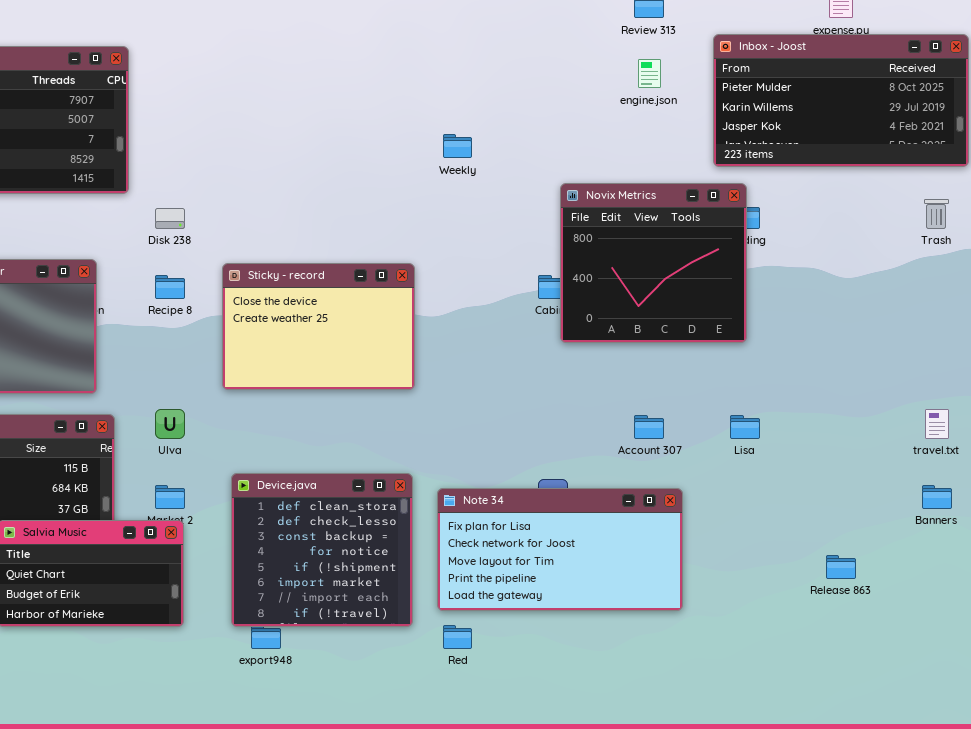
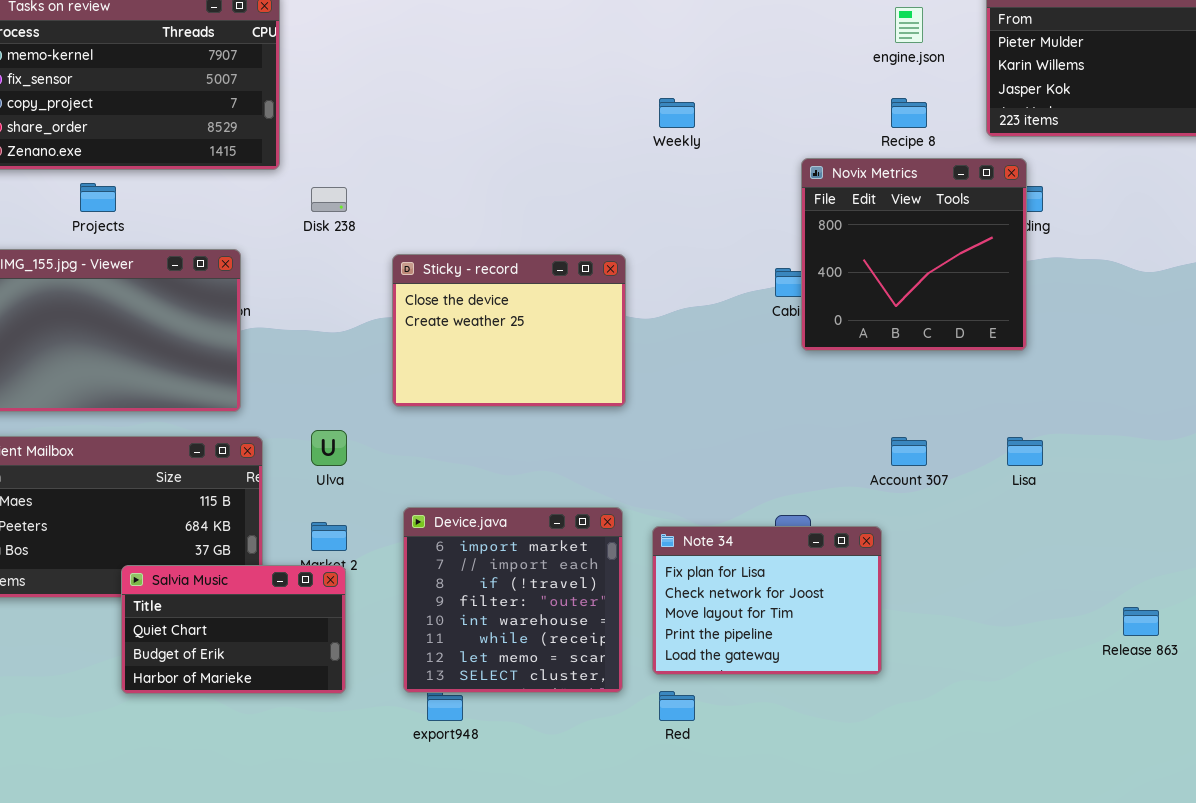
Recipe 8: [155,275,185,299] -> [891,98,927,128], moved
Device.java: [231,473,413,627] -> [403,507,623,693], scrolled down 5 rows
Note 34: [437,488,683,611] -> [652,526,882,675], resized

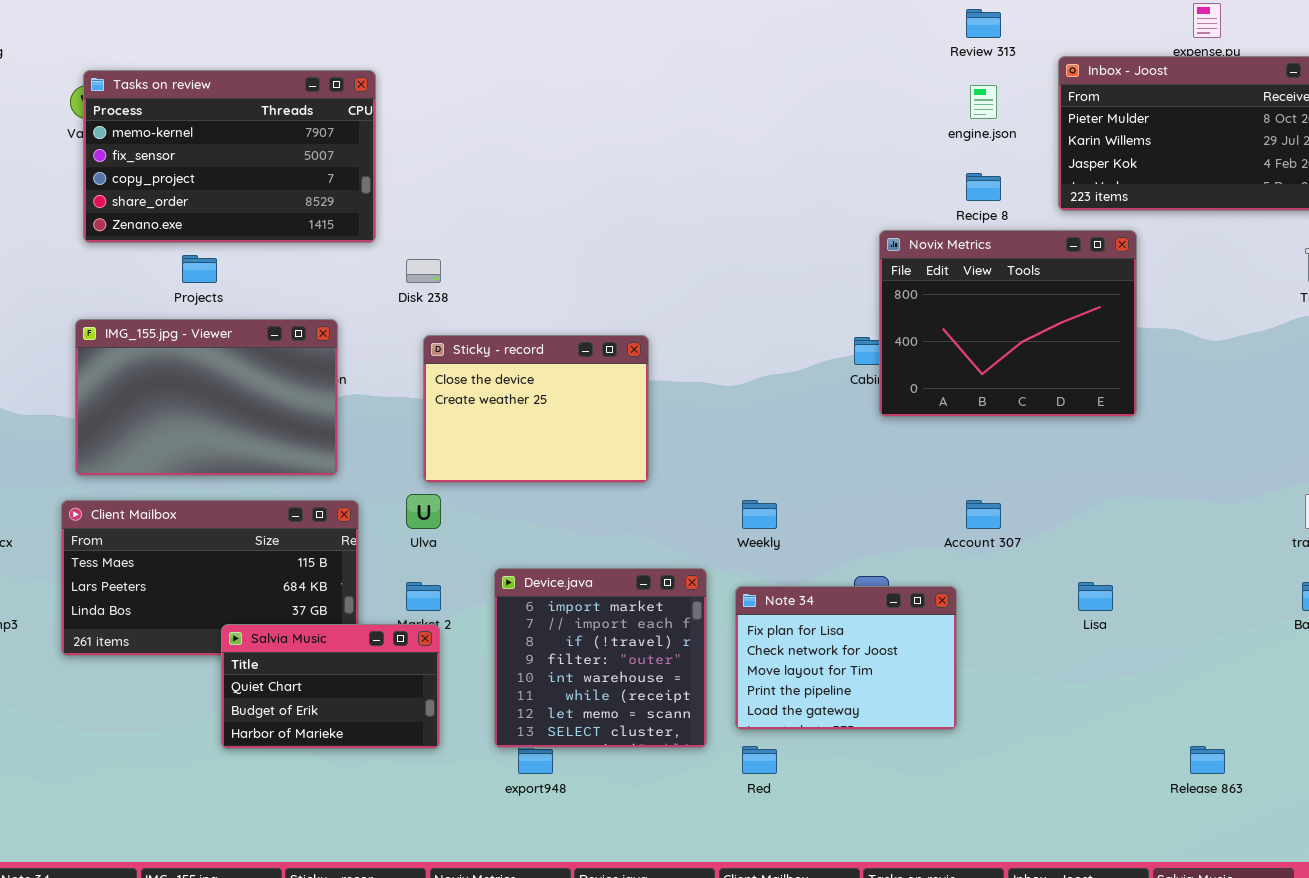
Weekly: [659,98,695,128] -> [742,500,777,529], moved
Novix Metrics: [801,158,1027,351] -> [879,230,1137,417], resized
Sticky - record: [392,254,626,407] -> [423,335,649,483], moved
Lisa: [1007,437,1043,466] -> [1078,582,1113,611], moved
Release 863: [1123,607,1159,636] -> [1190,746,1225,774], moved

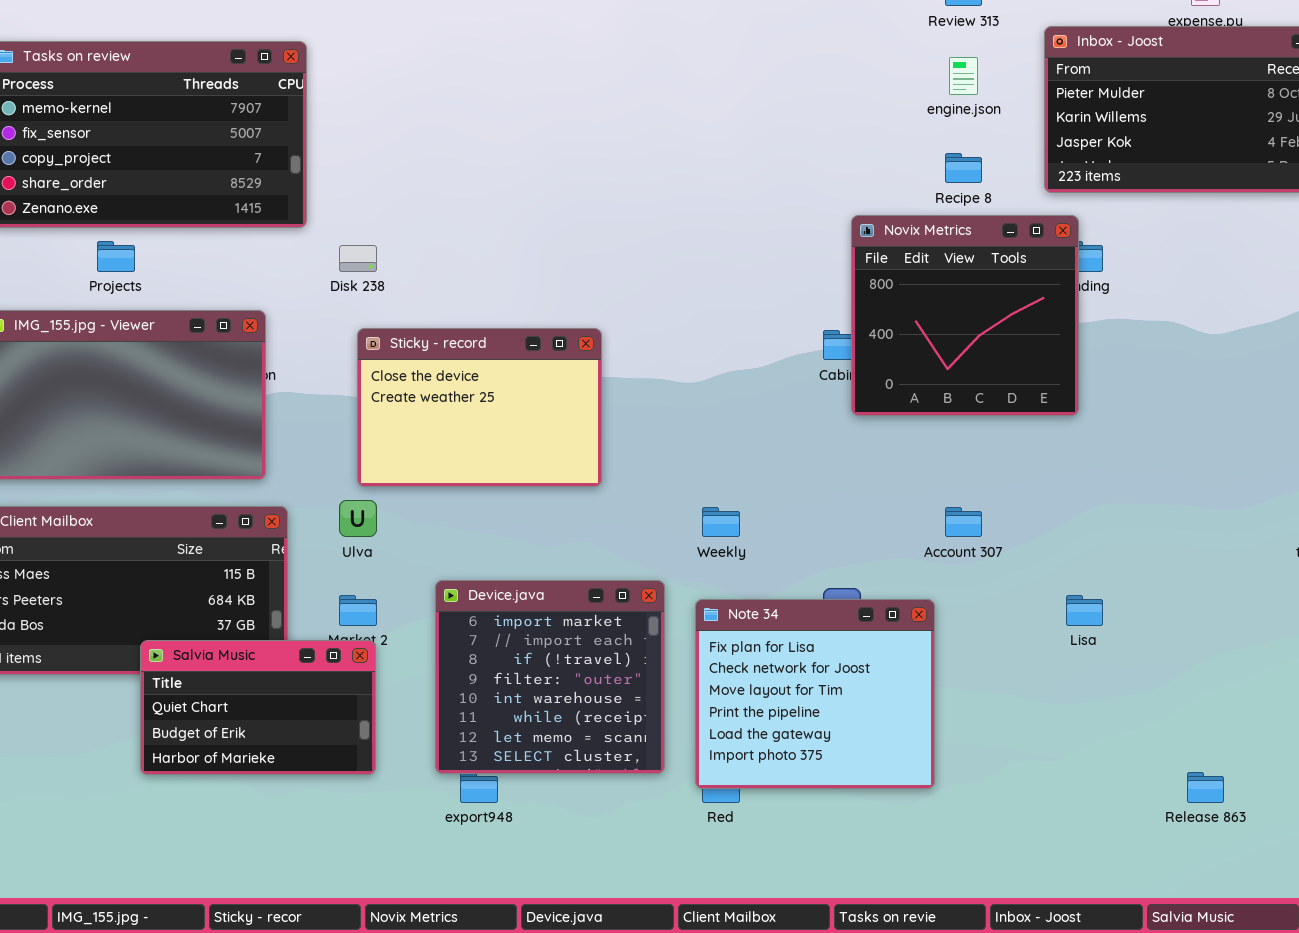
Novix Metrics: [879,230,1137,417] -> [851,215,1079,416], resized
Note 34: [735,586,957,730] -> [695,599,935,789], resized

